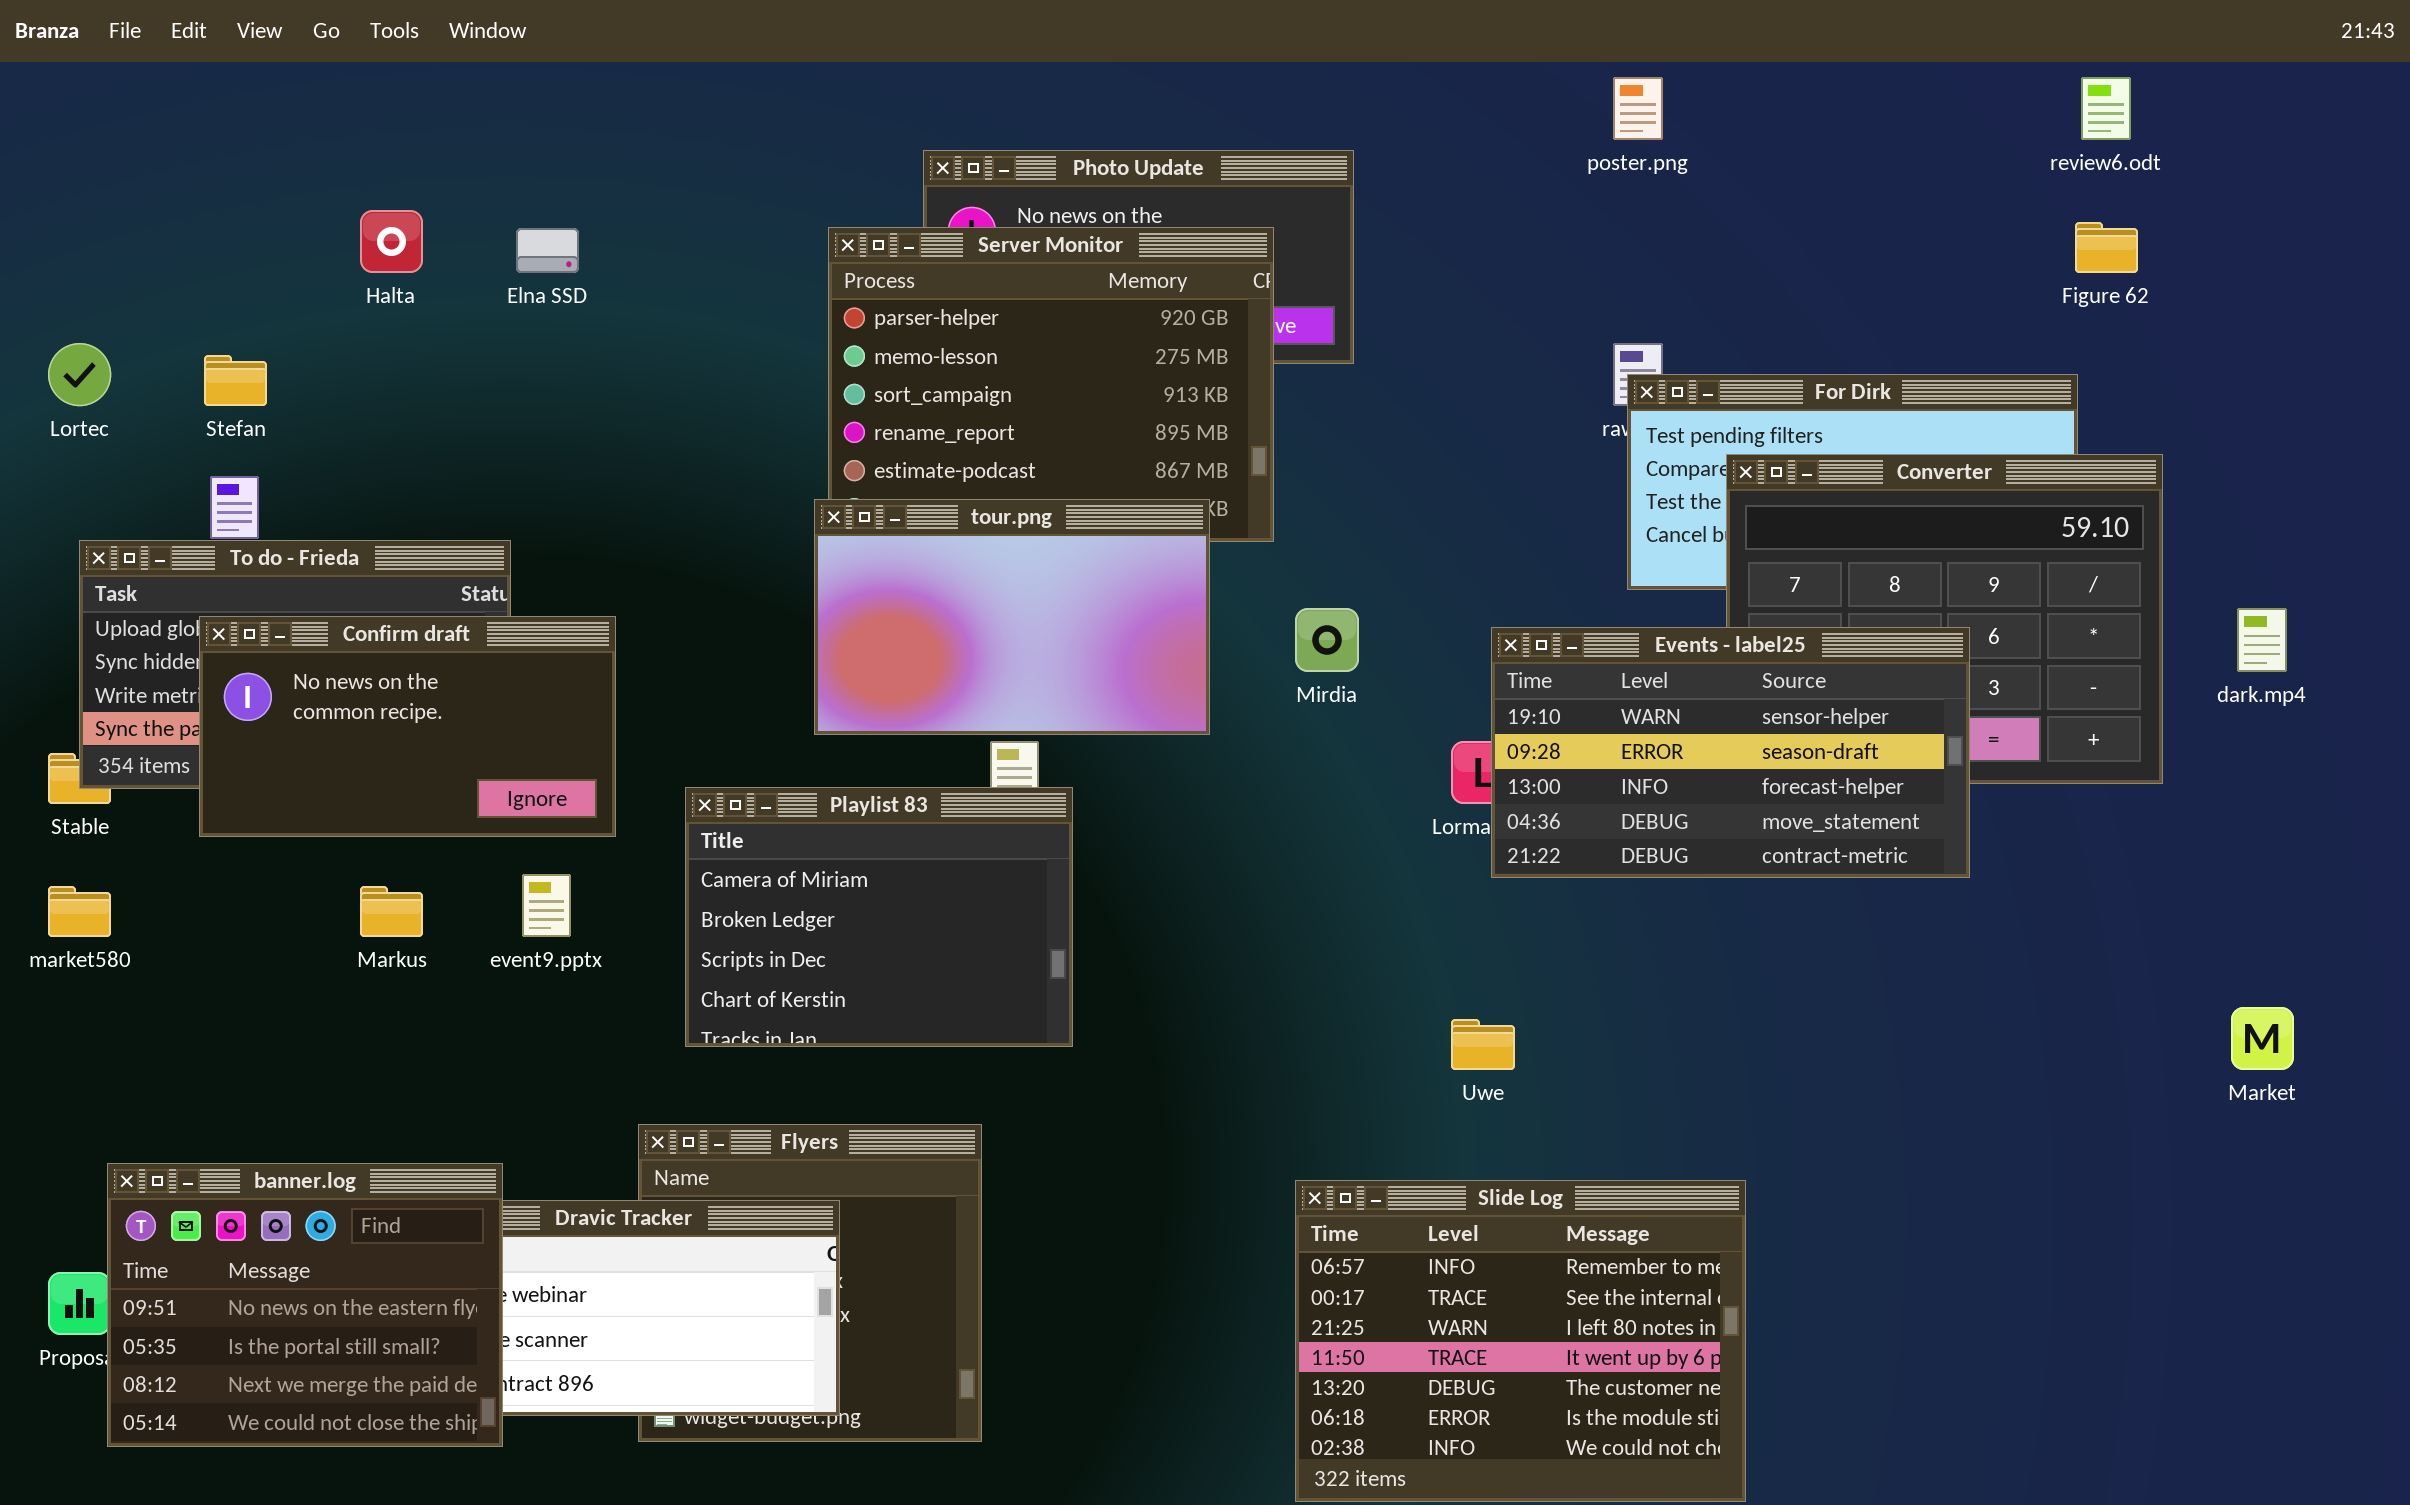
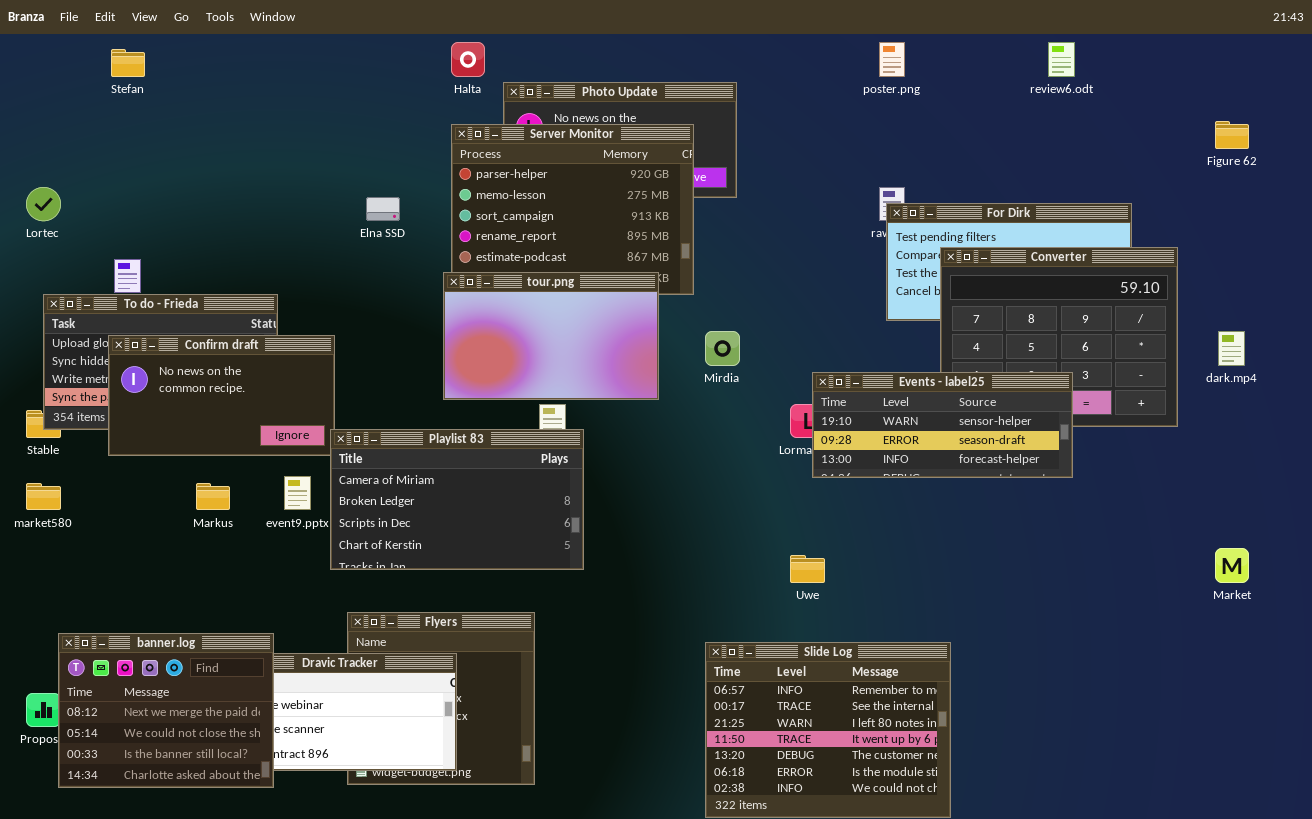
review6.odt: [2081,77,2131,140] -> [1048,42,1075,77], moved
Halta: [360,210,423,273] -> [451,42,485,77], moved
Figure 62: [2075,222,2138,273] -> [1215,121,1249,149], moved
Elna SSD: [516,228,579,273] -> [366,197,400,221], moved
Stefan: [204,355,267,406] -> [111,49,145,77], moved
Events - label25: [1491,627,1970,878] -> [812,372,1073,478], resized
Playlist 83: [685,787,1073,1047] -> [330,429,584,570], resized
banner.log: [107,1163,503,1447] -> [58,633,274,788], scrolled down 2 rows

